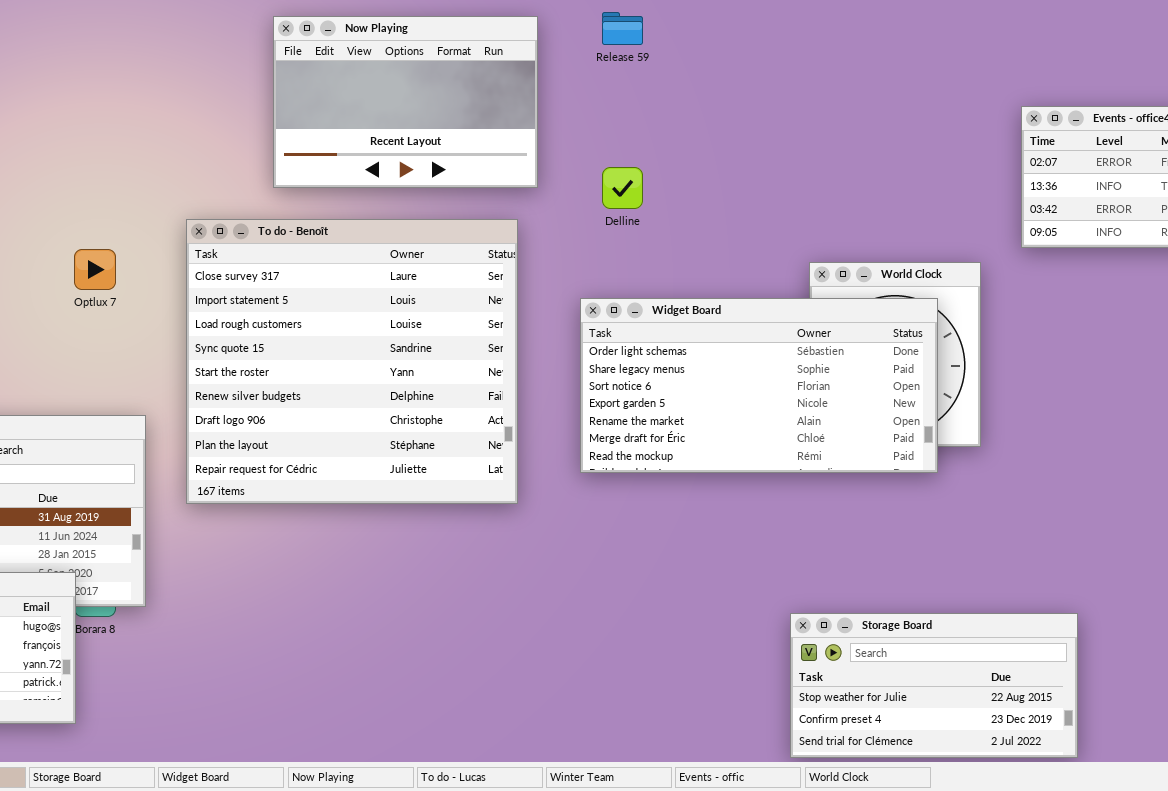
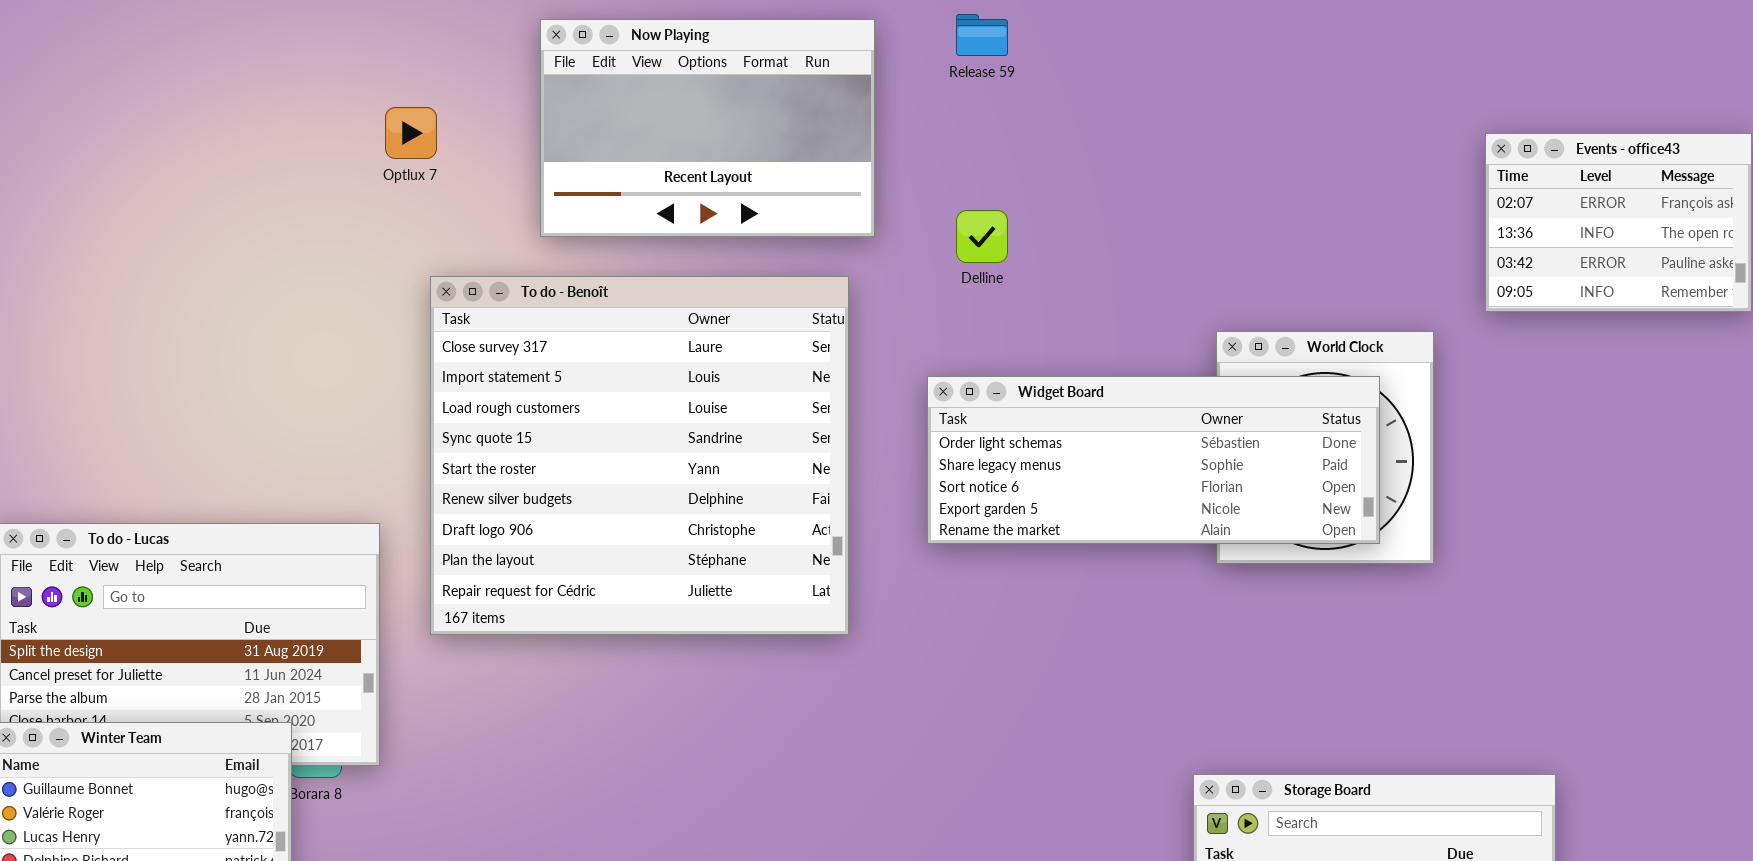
Optlux 7: [74,249,116,290] -> [385,107,437,159], moved
Widget Board: [580,298,938,473] -> [927,376,1380,544], resized

